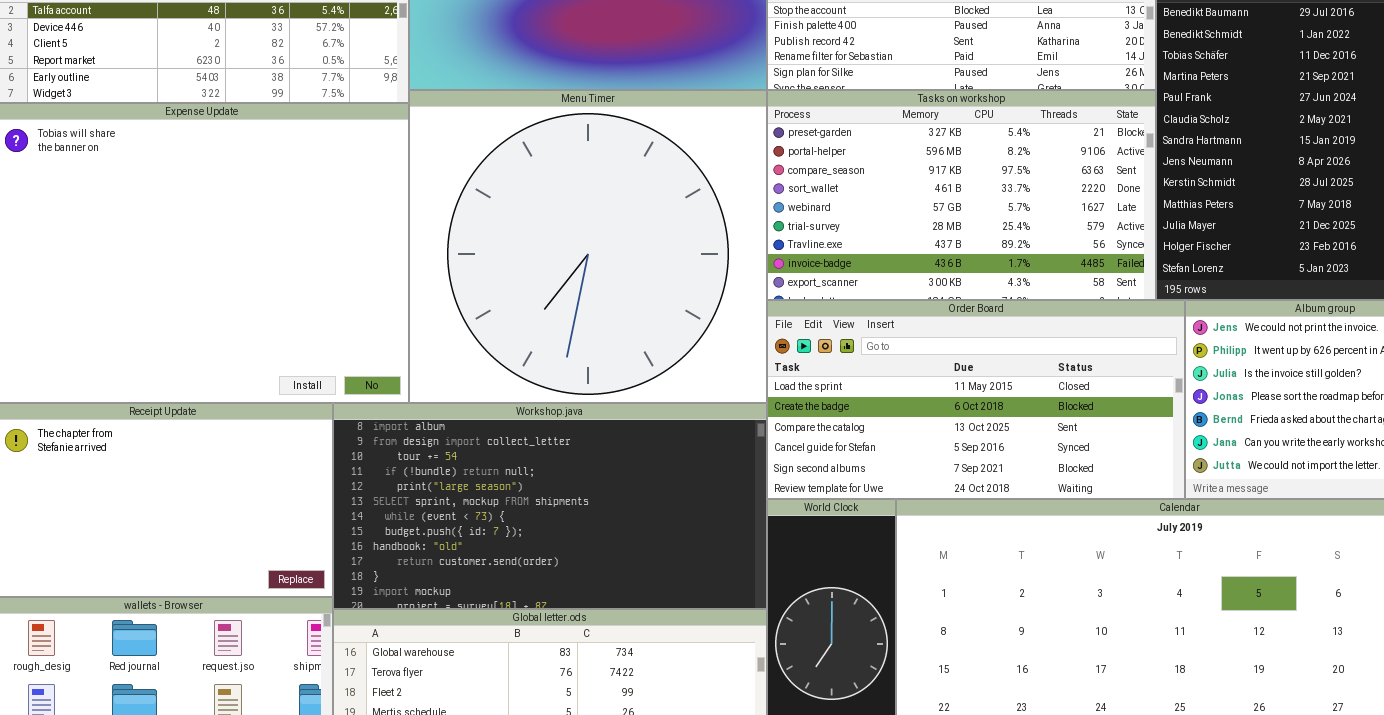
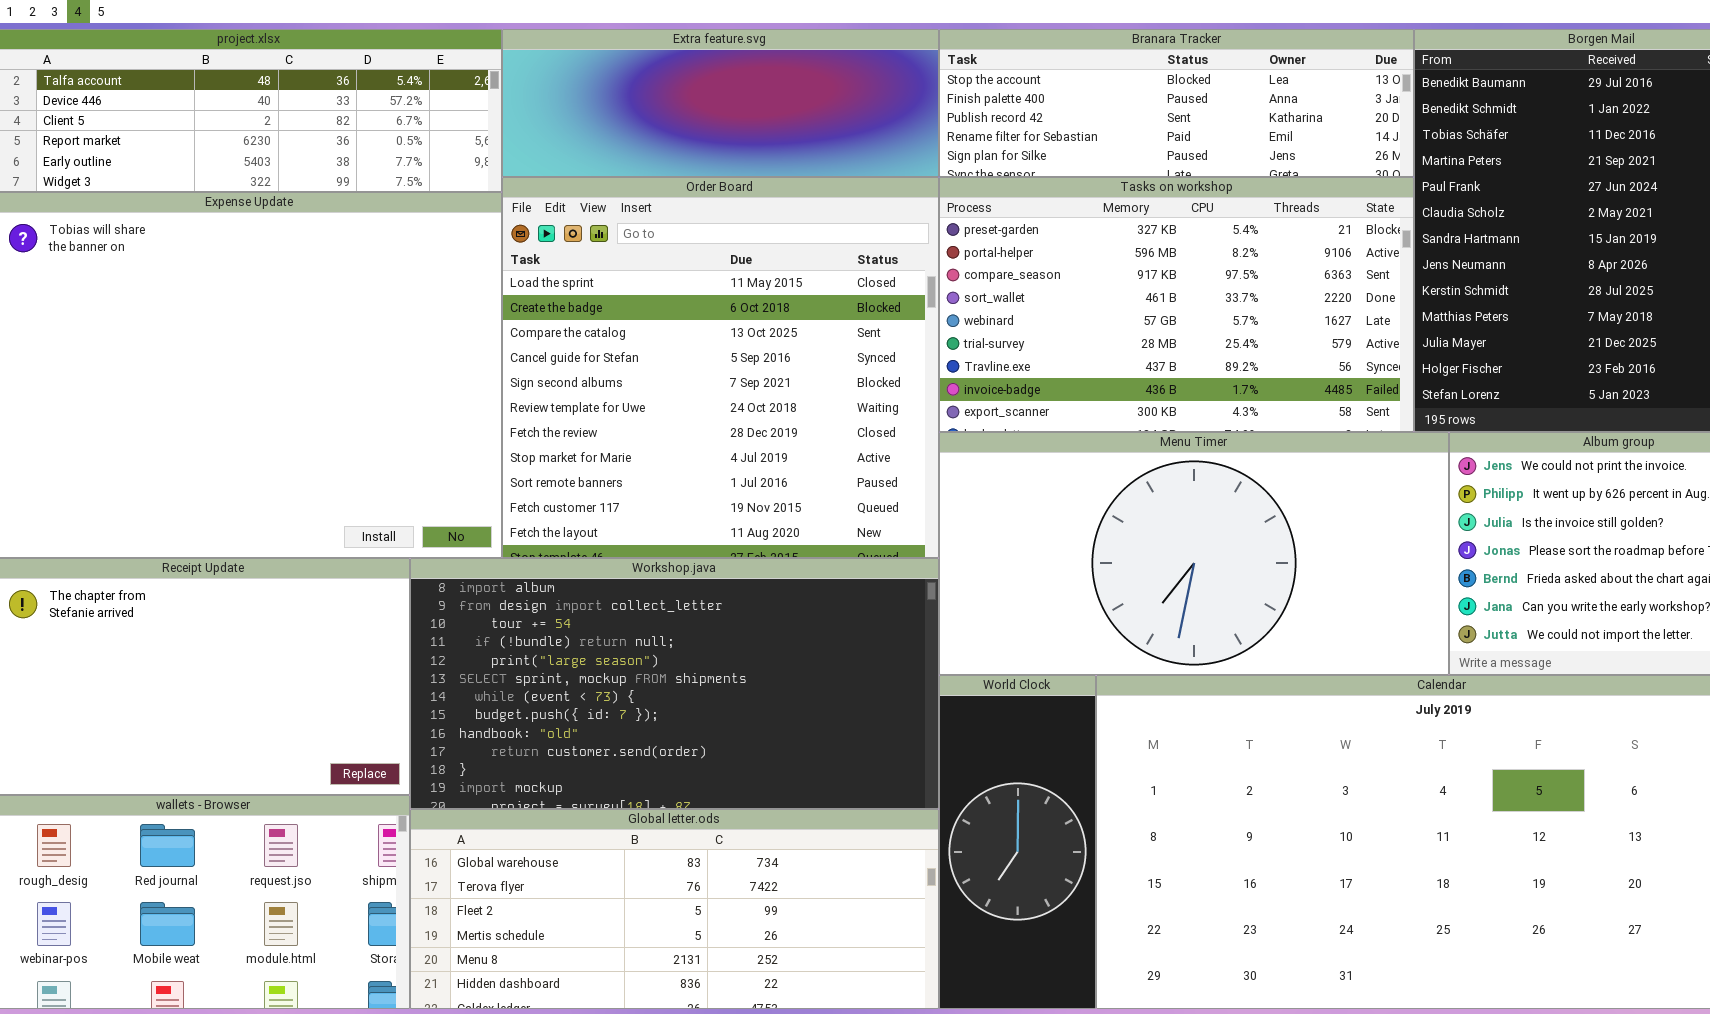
Menu Timer: [409,90,767,403] -> [939,432,1449,675], moved, resized
Order Board: [767,300,1185,499] -> [502,177,939,558], moved, resized

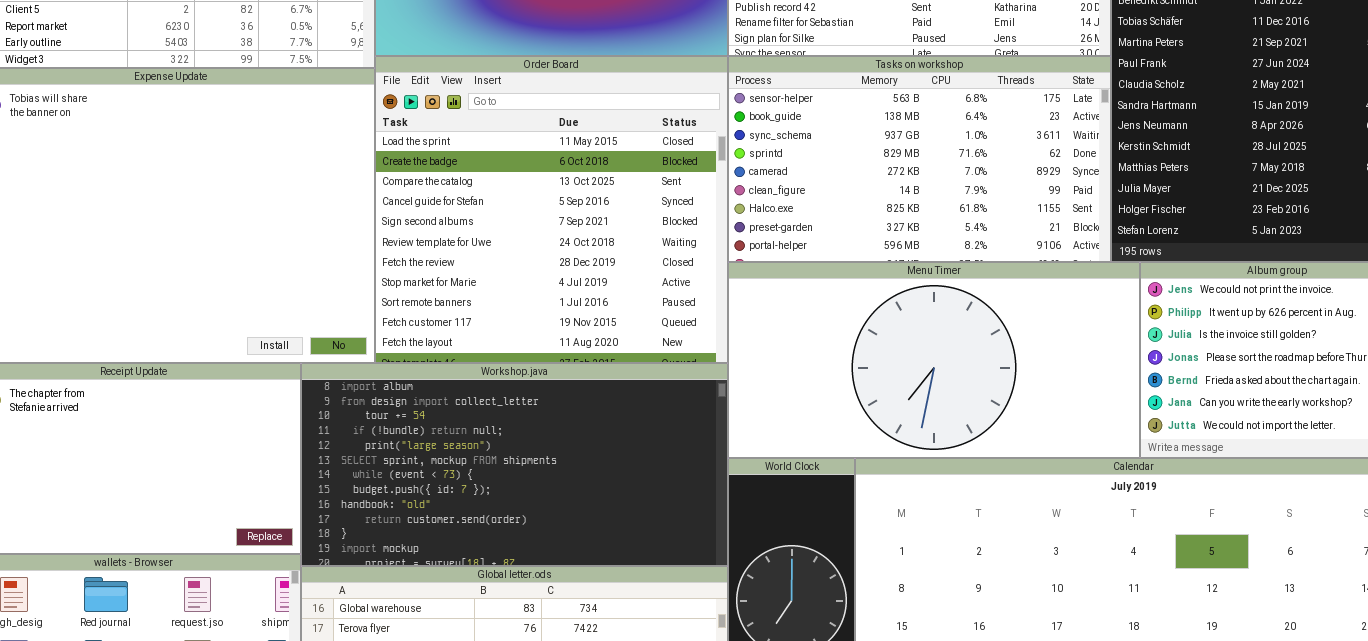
Tasks on workshop: [939,177,1414,432] -> [728,56,1111,262], scrolled up 7 rows

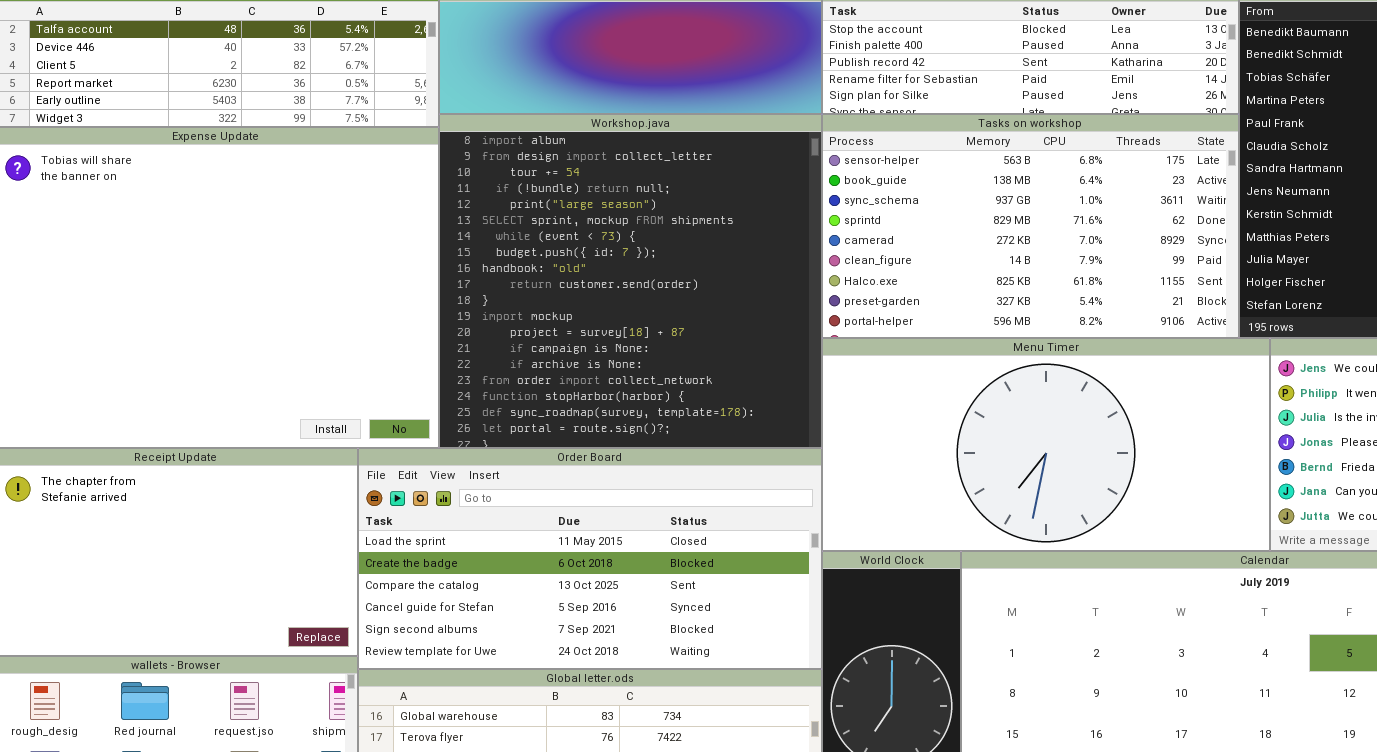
Order Board: [375,56,728,363] -> [358,448,822,669], moved, resized
Workshop.java: [301,363,728,566] -> [439,114,822,448], moved, resized

